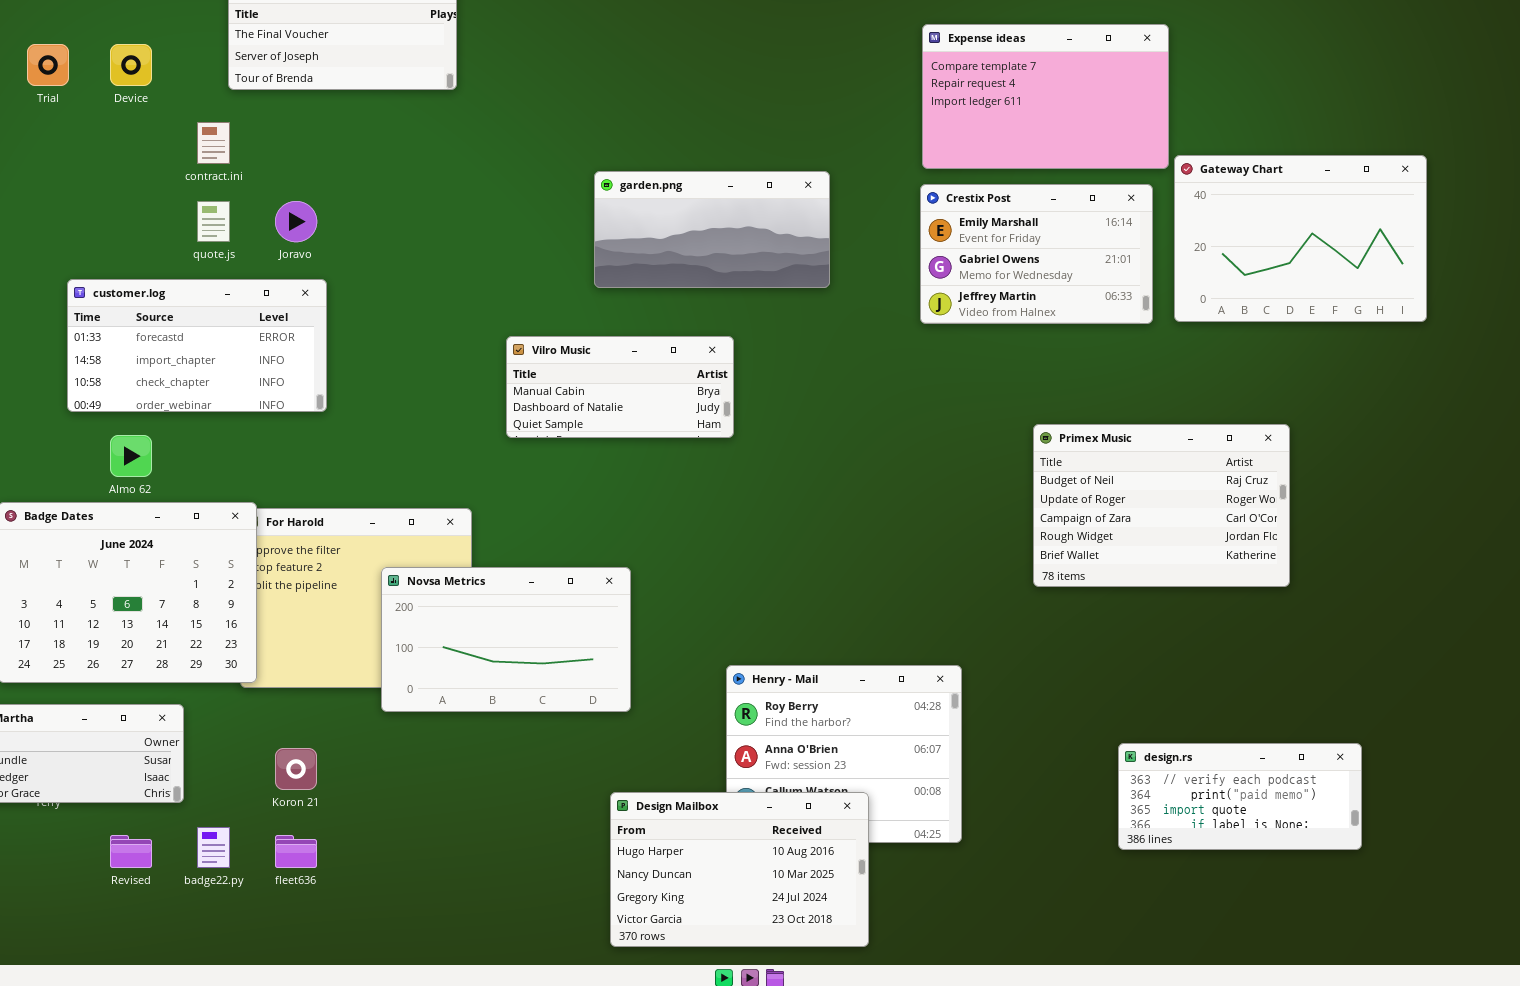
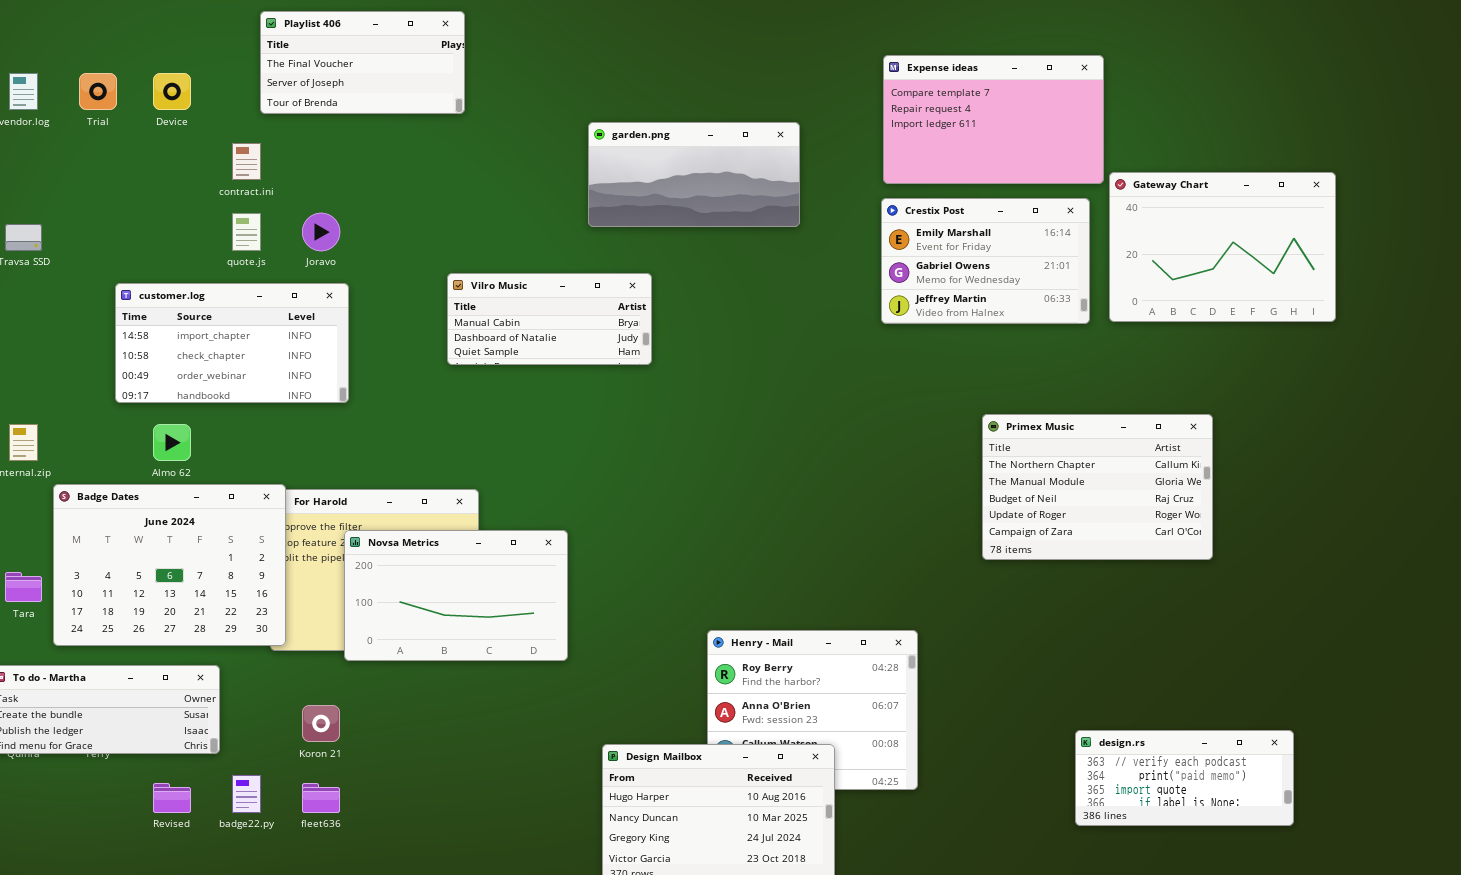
garden.png: [594,171,830,288] -> [588,122,800,227], moved
customer.log: [67,279,327,412] -> [115,283,349,403], scrolled down 1 row
Vilro Music: [506,336,734,438] -> [447,273,652,365], moved
Primex Music: [1033,424,1290,587] -> [982,414,1213,560], scrolled up 2 rows
Novsa Metrics: [381,567,631,712] -> [344,530,568,661], moved
design.rs: [1118,743,1362,850] -> [1075,730,1294,826], moved

